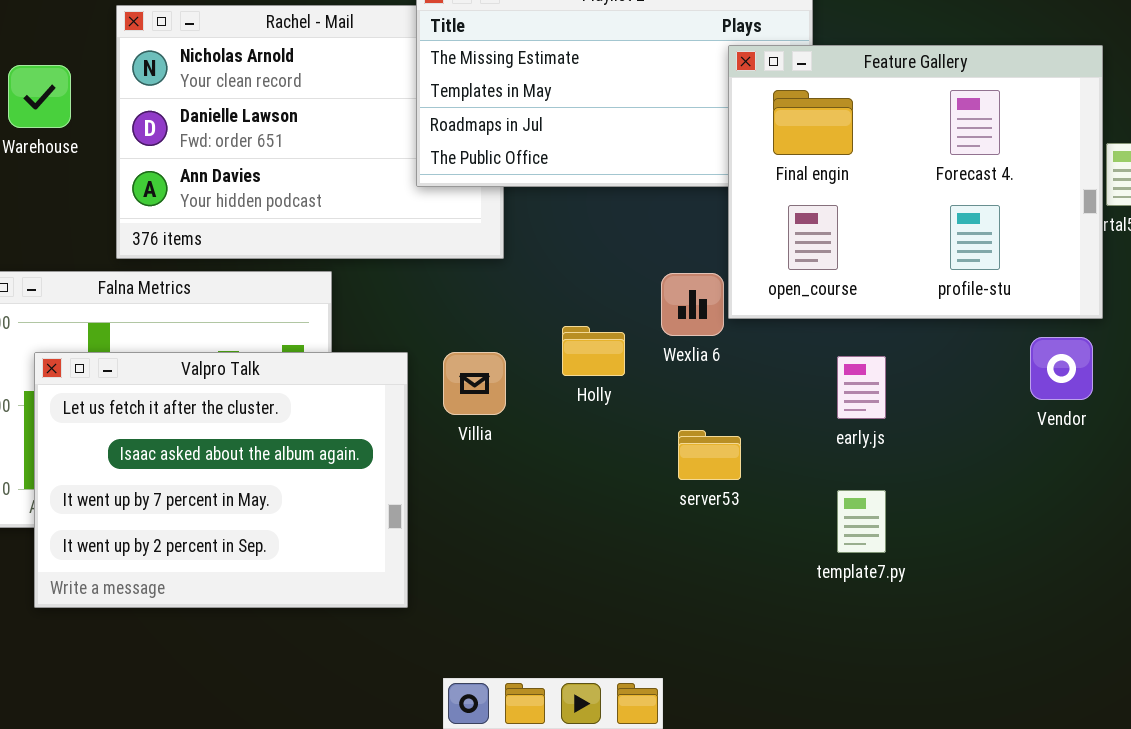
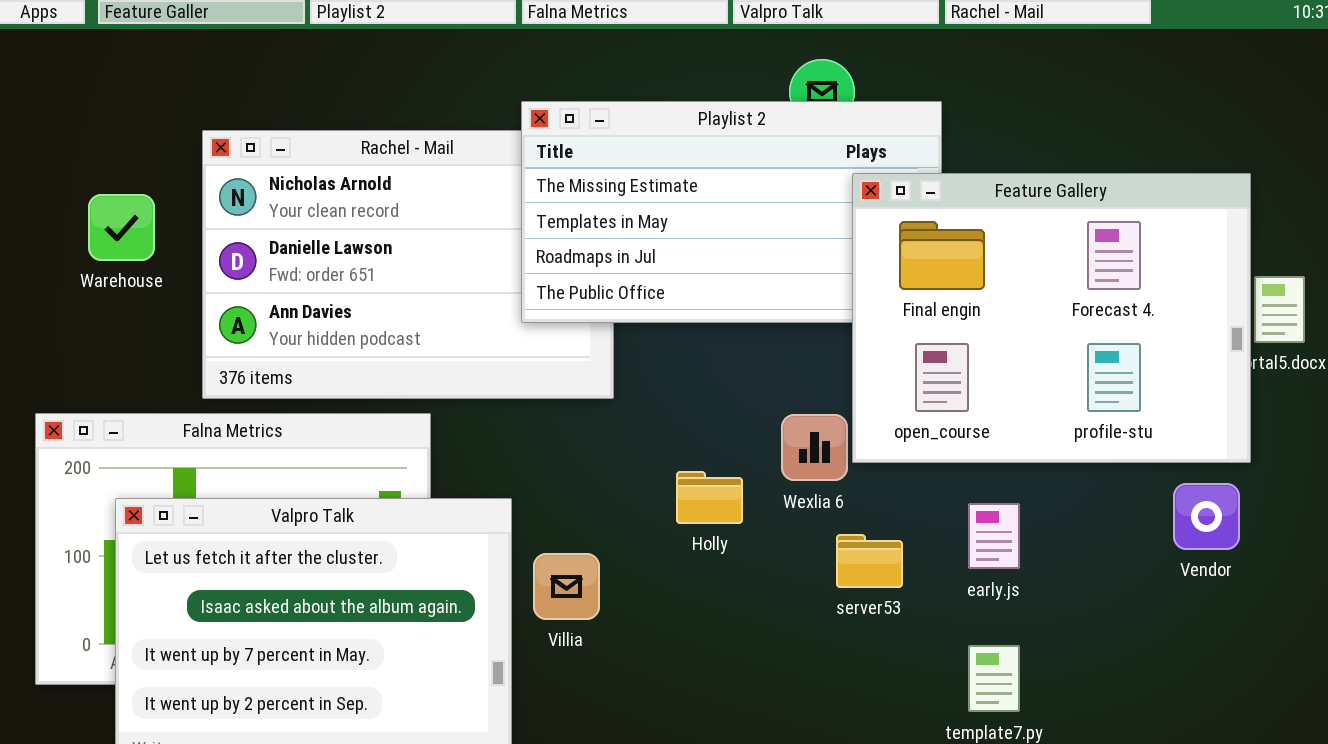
Villia: [443,352,506,415] -> [533,553,600,620], moved
server53: [678,430,741,480] -> [836,534,903,588], moved

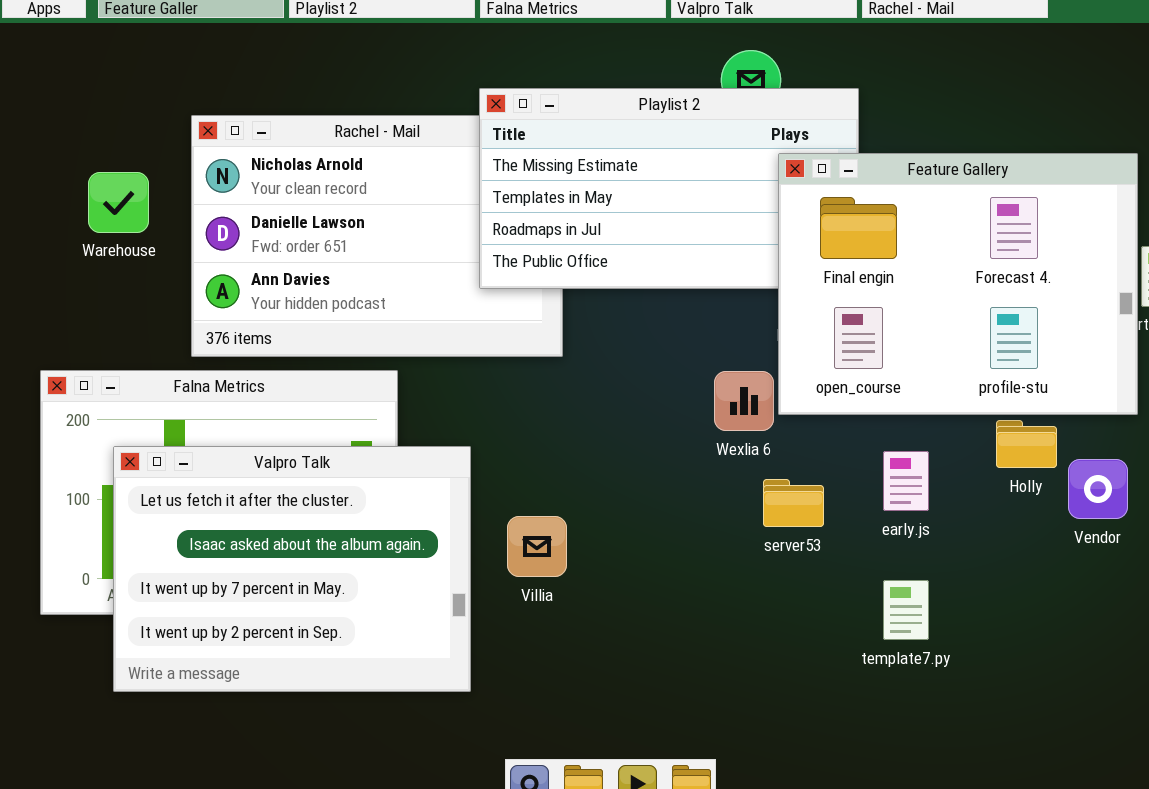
Holly: [676,471,743,524] -> [996,420,1057,468], moved
Vendor: [1173,483,1240,550] -> [1068,459,1128,519], moved
Villia: [533,553,600,620] -> [507,516,567,577], moved

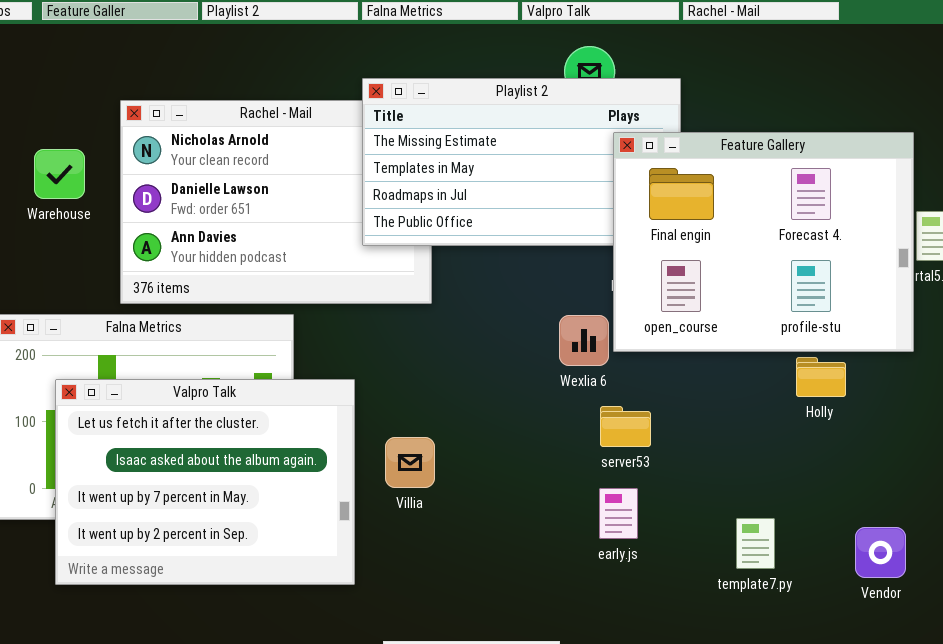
early.js: [883,451,929,511] -> [599,488,638,539], moved
Vendor: [1068,459,1128,519] -> [855,527,906,578], moved
template7.py: [883,580,929,640] -> [736,518,775,569], moved

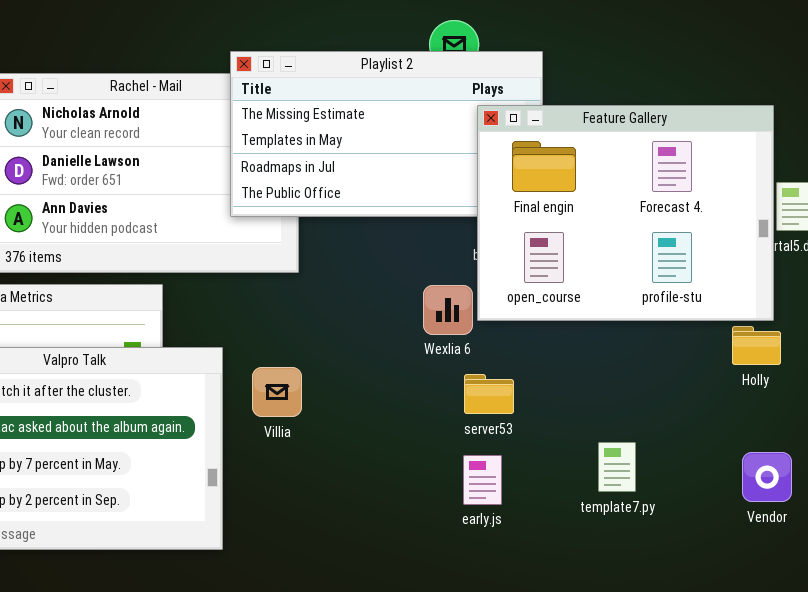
Holly: [796,357,846,397] -> [732,326,781,365], moved
Villia: [385,437,435,488] -> [252,367,302,417], moved
template7.py: [736,518,775,569] -> [598,442,636,492], moved
Vendor: [855,527,906,578] -> [742,452,792,502], moved

